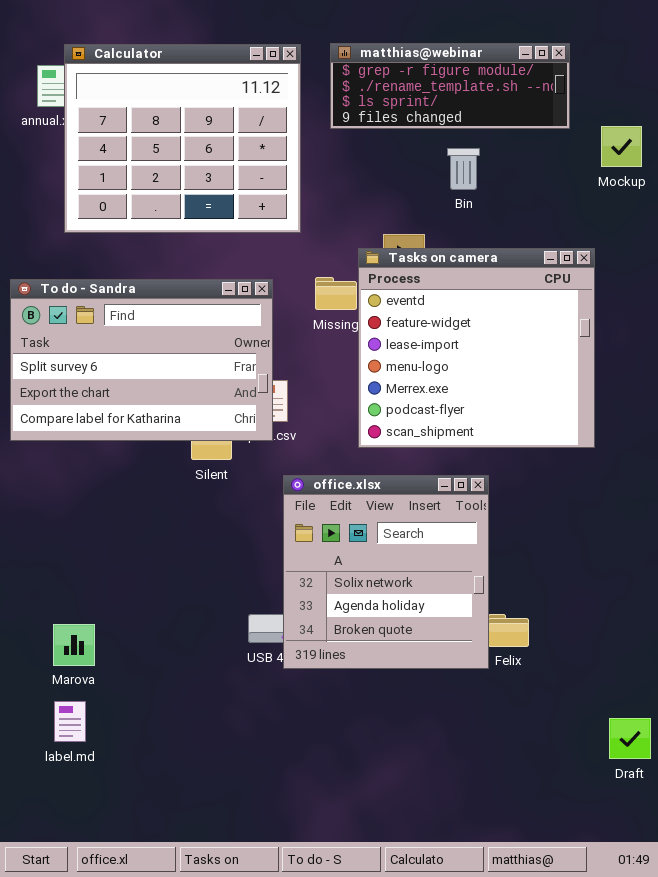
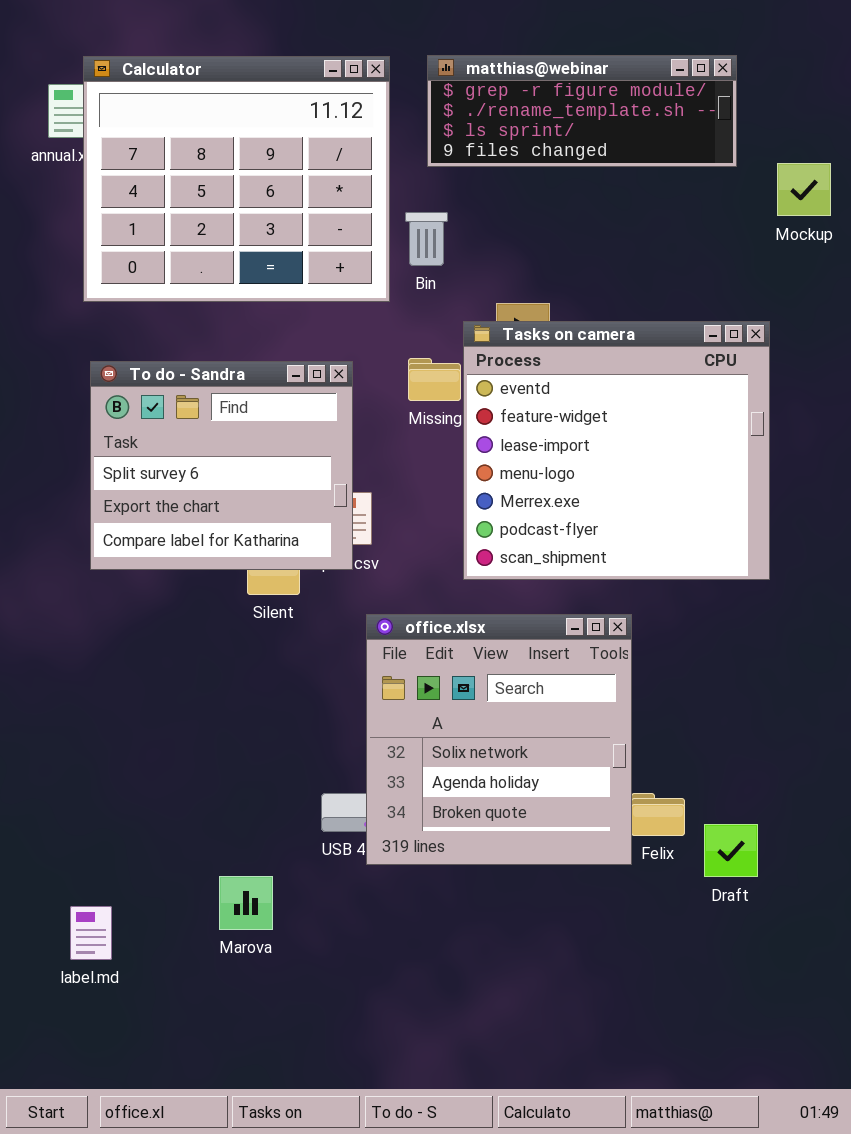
Bin: [447,148,480,190] -> [405,212,448,266], moved
To do - Sandra: [10,279,273,441] -> [90,361,353,570], resized
Marova: [53,624,95,666] -> [219,876,273,930], moved
Draft: [609,718,651,759] -> [704,824,758,877], moved

